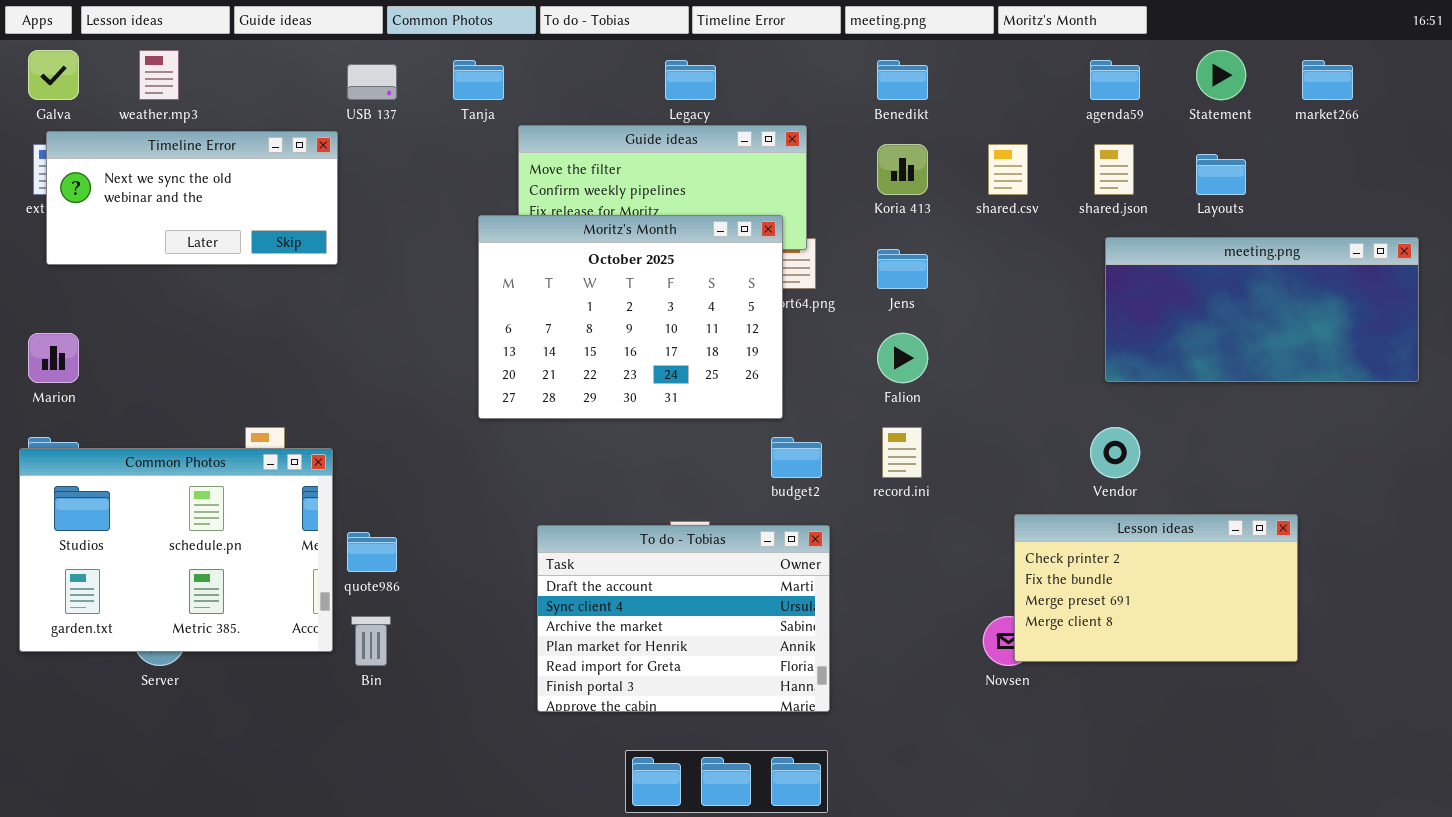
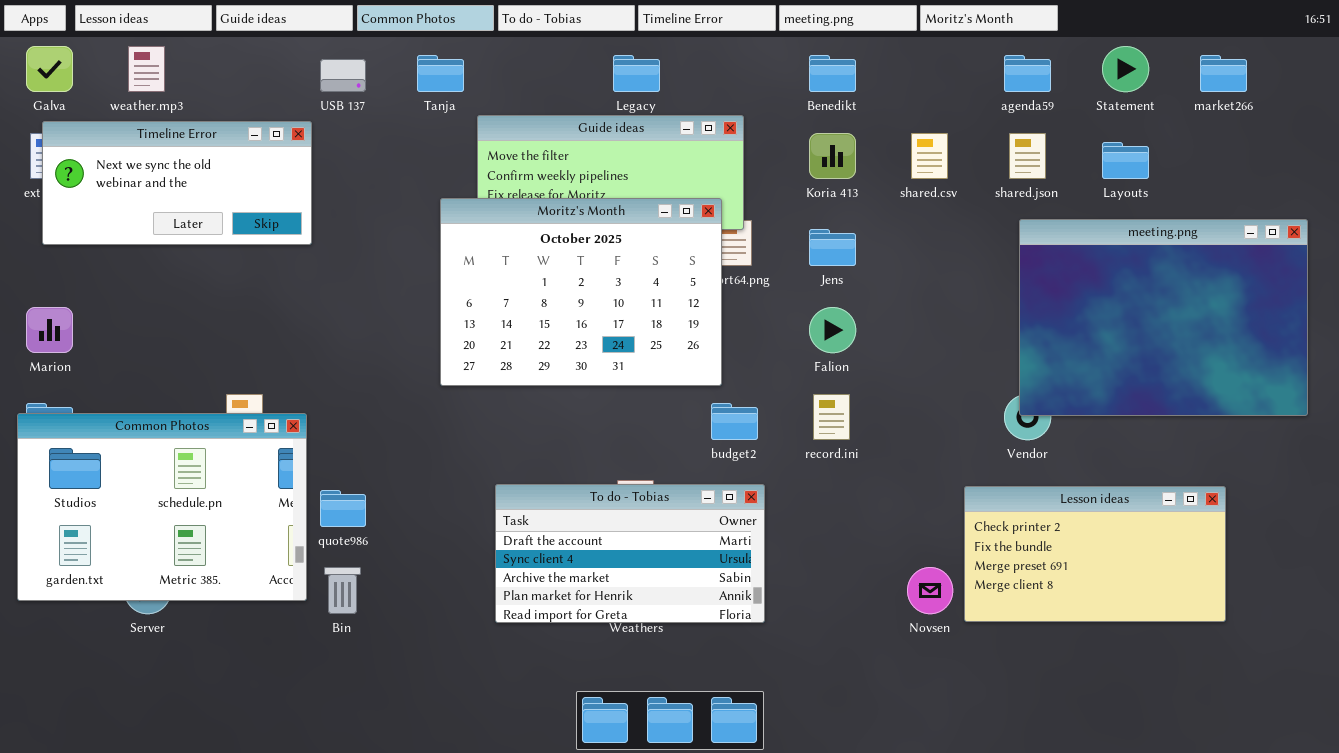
meeting.png: [1105,237,1419,382] -> [1019,219,1308,416], resized
Lesson ideas: [1014,514,1298,662] -> [964,486,1226,622], moved
To do - Tobias: [537,525,830,712] -> [495,484,765,623], resized

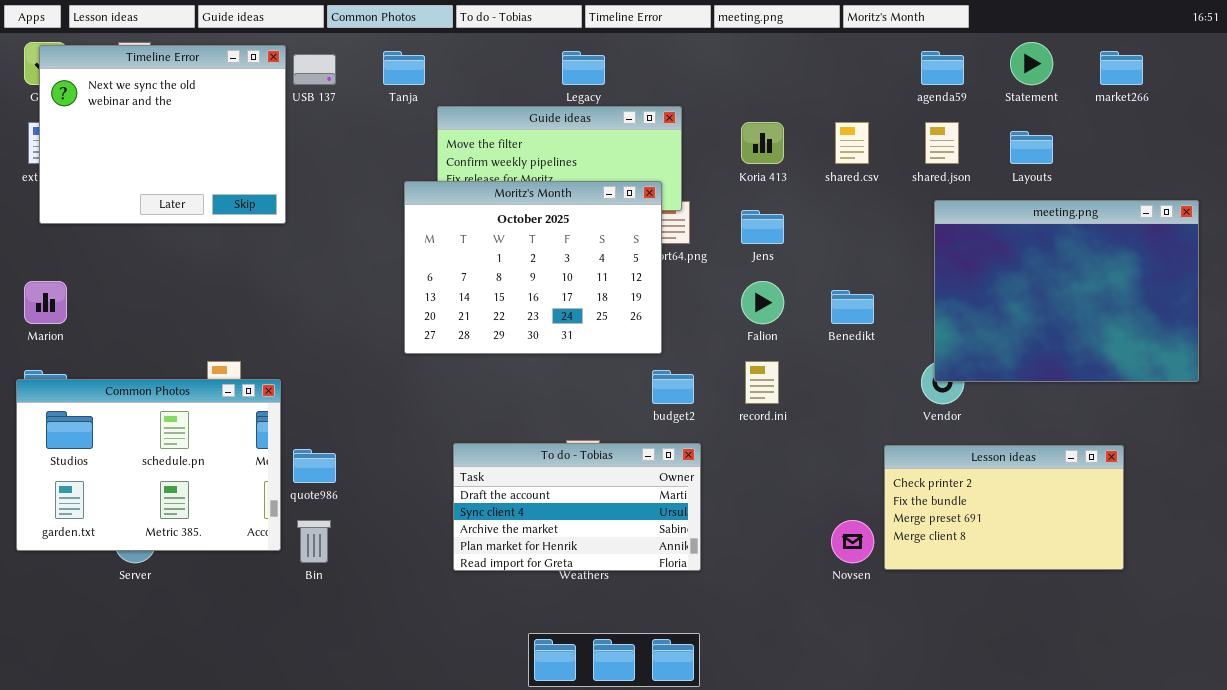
Benedikt: [809,55,856,92] -> [831,290,874,324], moved
Timeline Error: [42,121,312,245] -> [39,45,286,224], resized

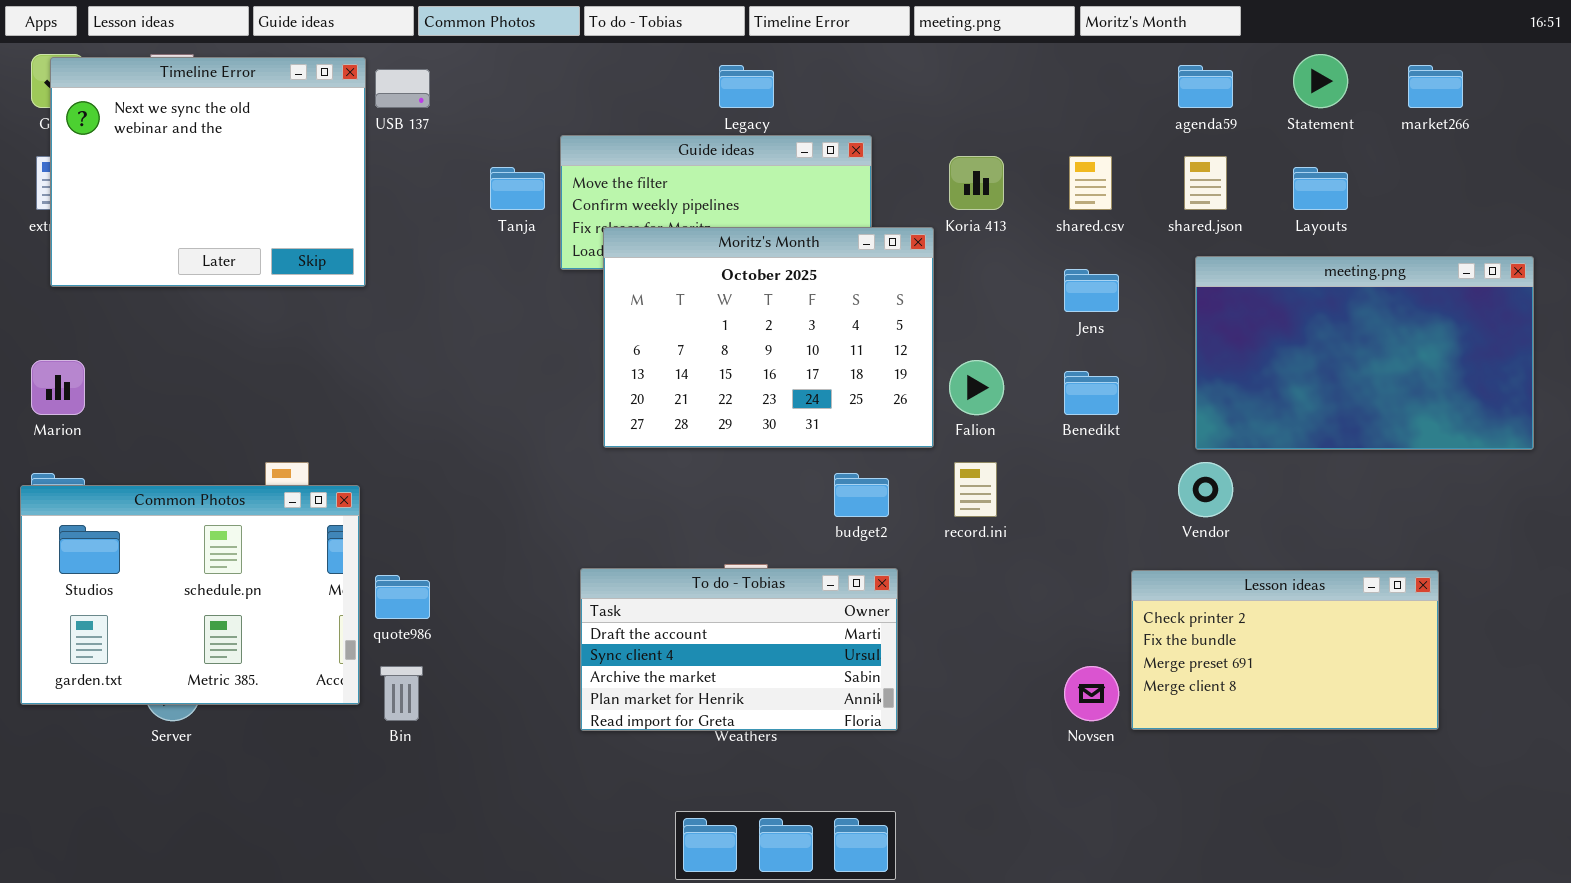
Tanja: [383,51,425,85] -> [490,167,545,210], moved
Moritz's Month: [404,181,662,354] -> [603,227,934,448], moved
meeting.png: [934,200,1199,382] -> [1195,256,1534,450], resized
Jens: [741,210,784,244] -> [1064,269,1119,312], moved

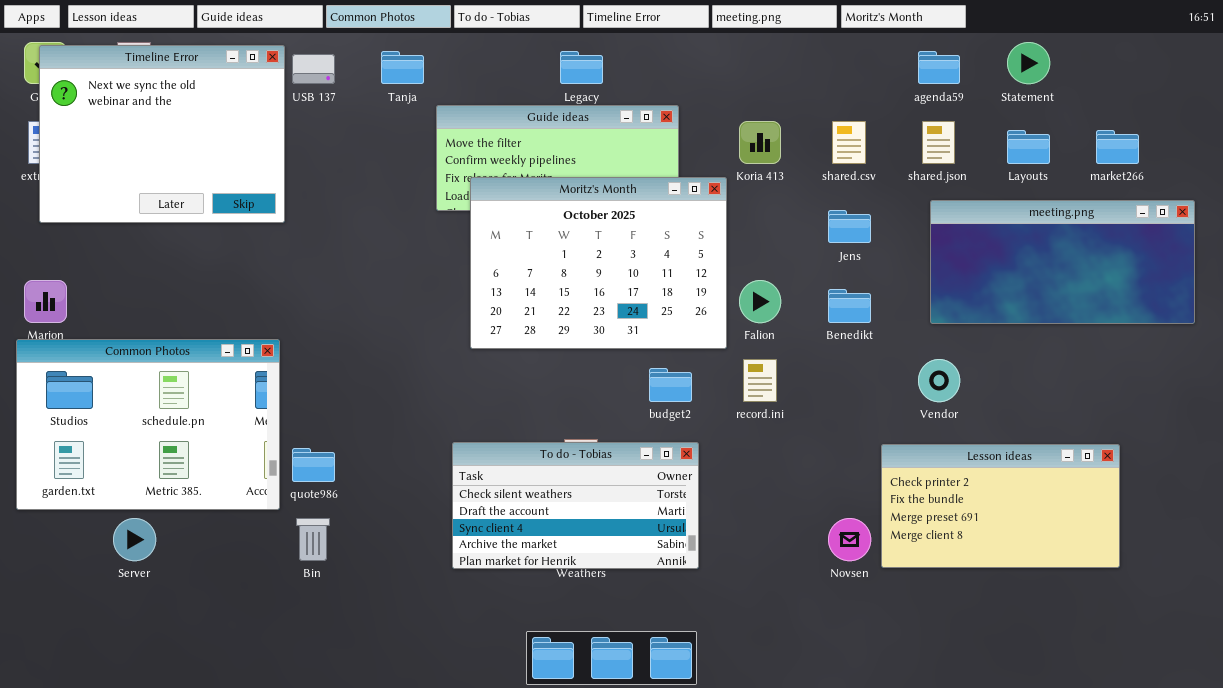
market266: [1408,65,1463,108] -> [1096,130,1139,164], moved
Tanja: [490,167,545,210] -> [381,51,424,84], moved
meeting.png: [1195,256,1534,450] -> [930,200,1195,324], resized
Common Photos: [20,485,360,705] -> [16,339,280,510], moved
To do - Tobias: [580,568,898,731] -> [452,442,699,569], scrolled up 1 row

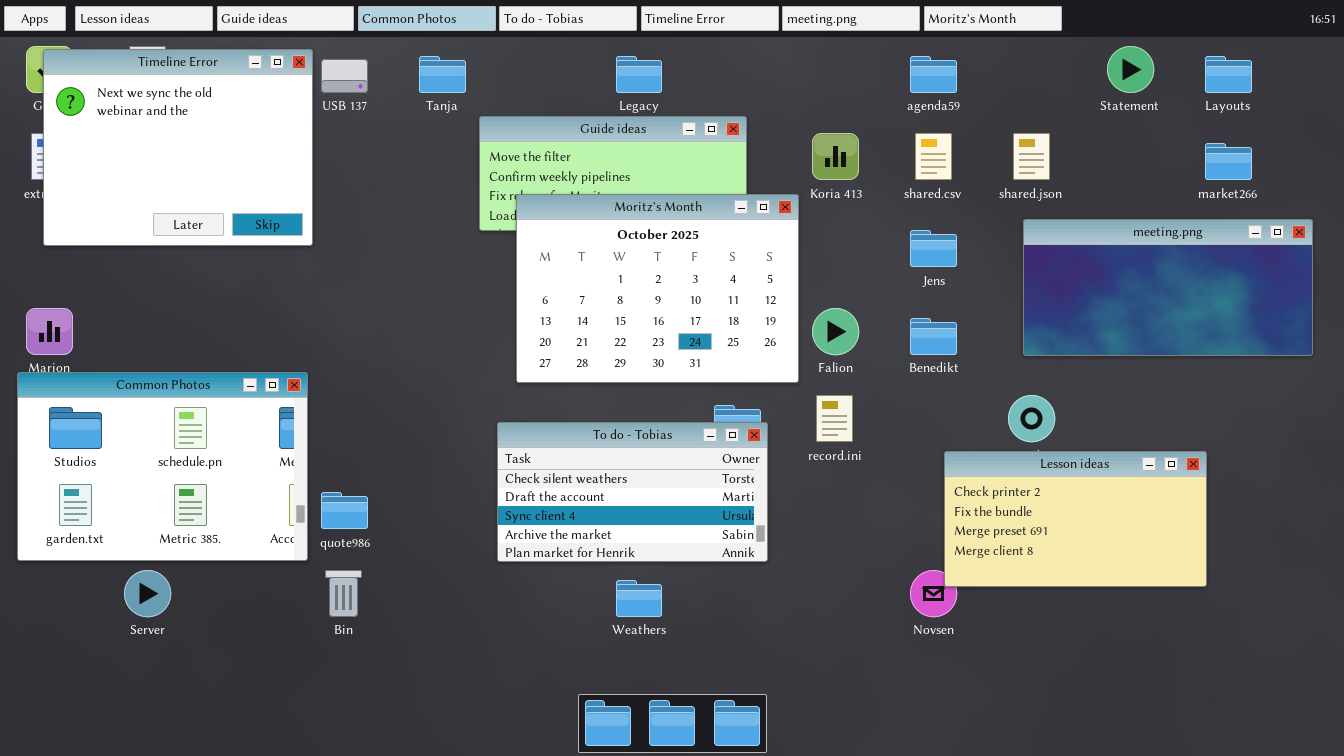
agenda59: [918,51,960,84] -> [910,56,957,93], moved
Layouts: [1007,130,1050,164] -> [1205,56,1252,93], moved
To do - Tobias: [452,442,699,569] -> [497,422,768,562], moved
Lesson ideas: [881,444,1120,568] -> [944,451,1207,587], moved

